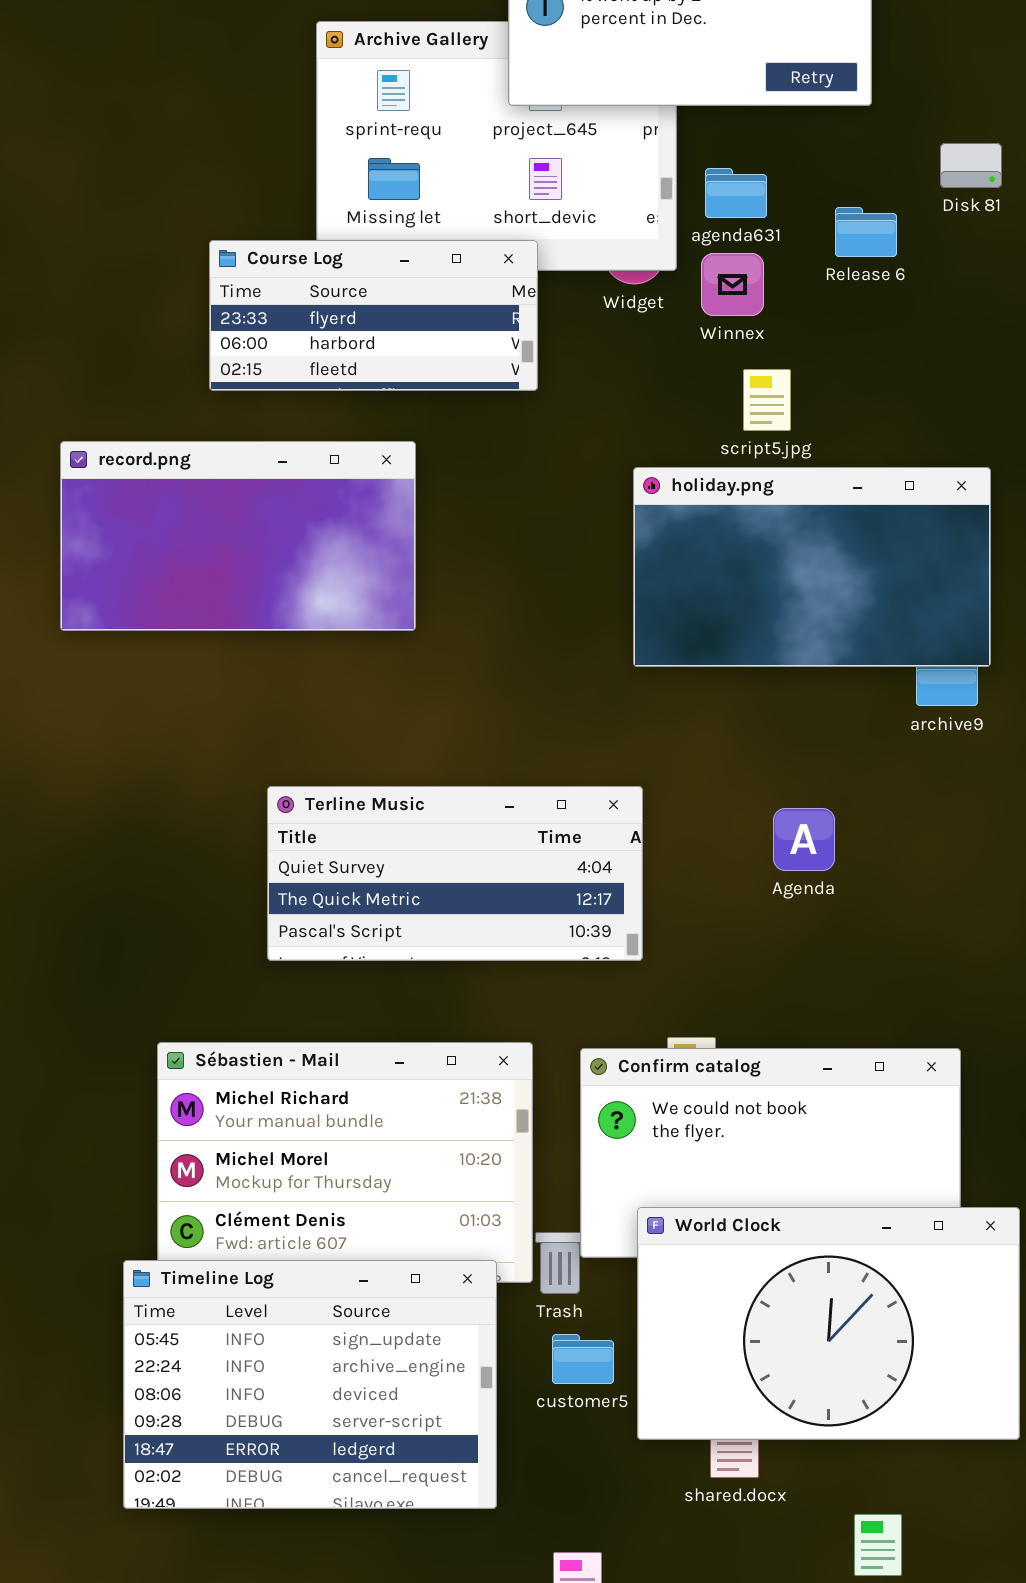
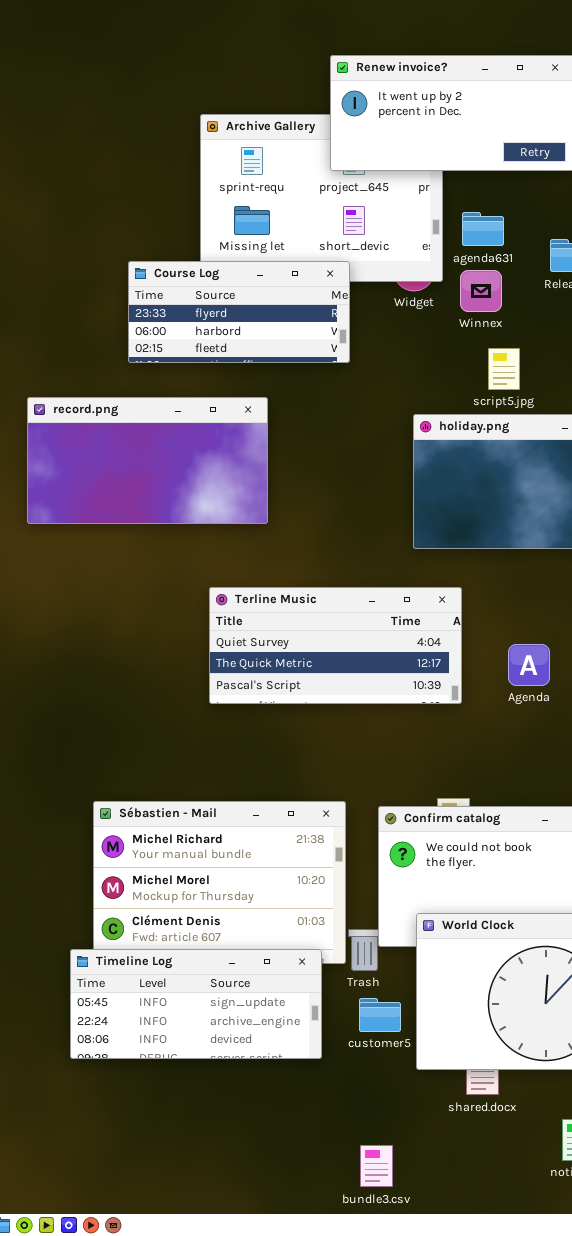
Terline Music: [267,786,643,961] -> [209,587,462,704], moved
Timeline Log: [123,1260,497,1509] -> [70,949,322,1059], resized

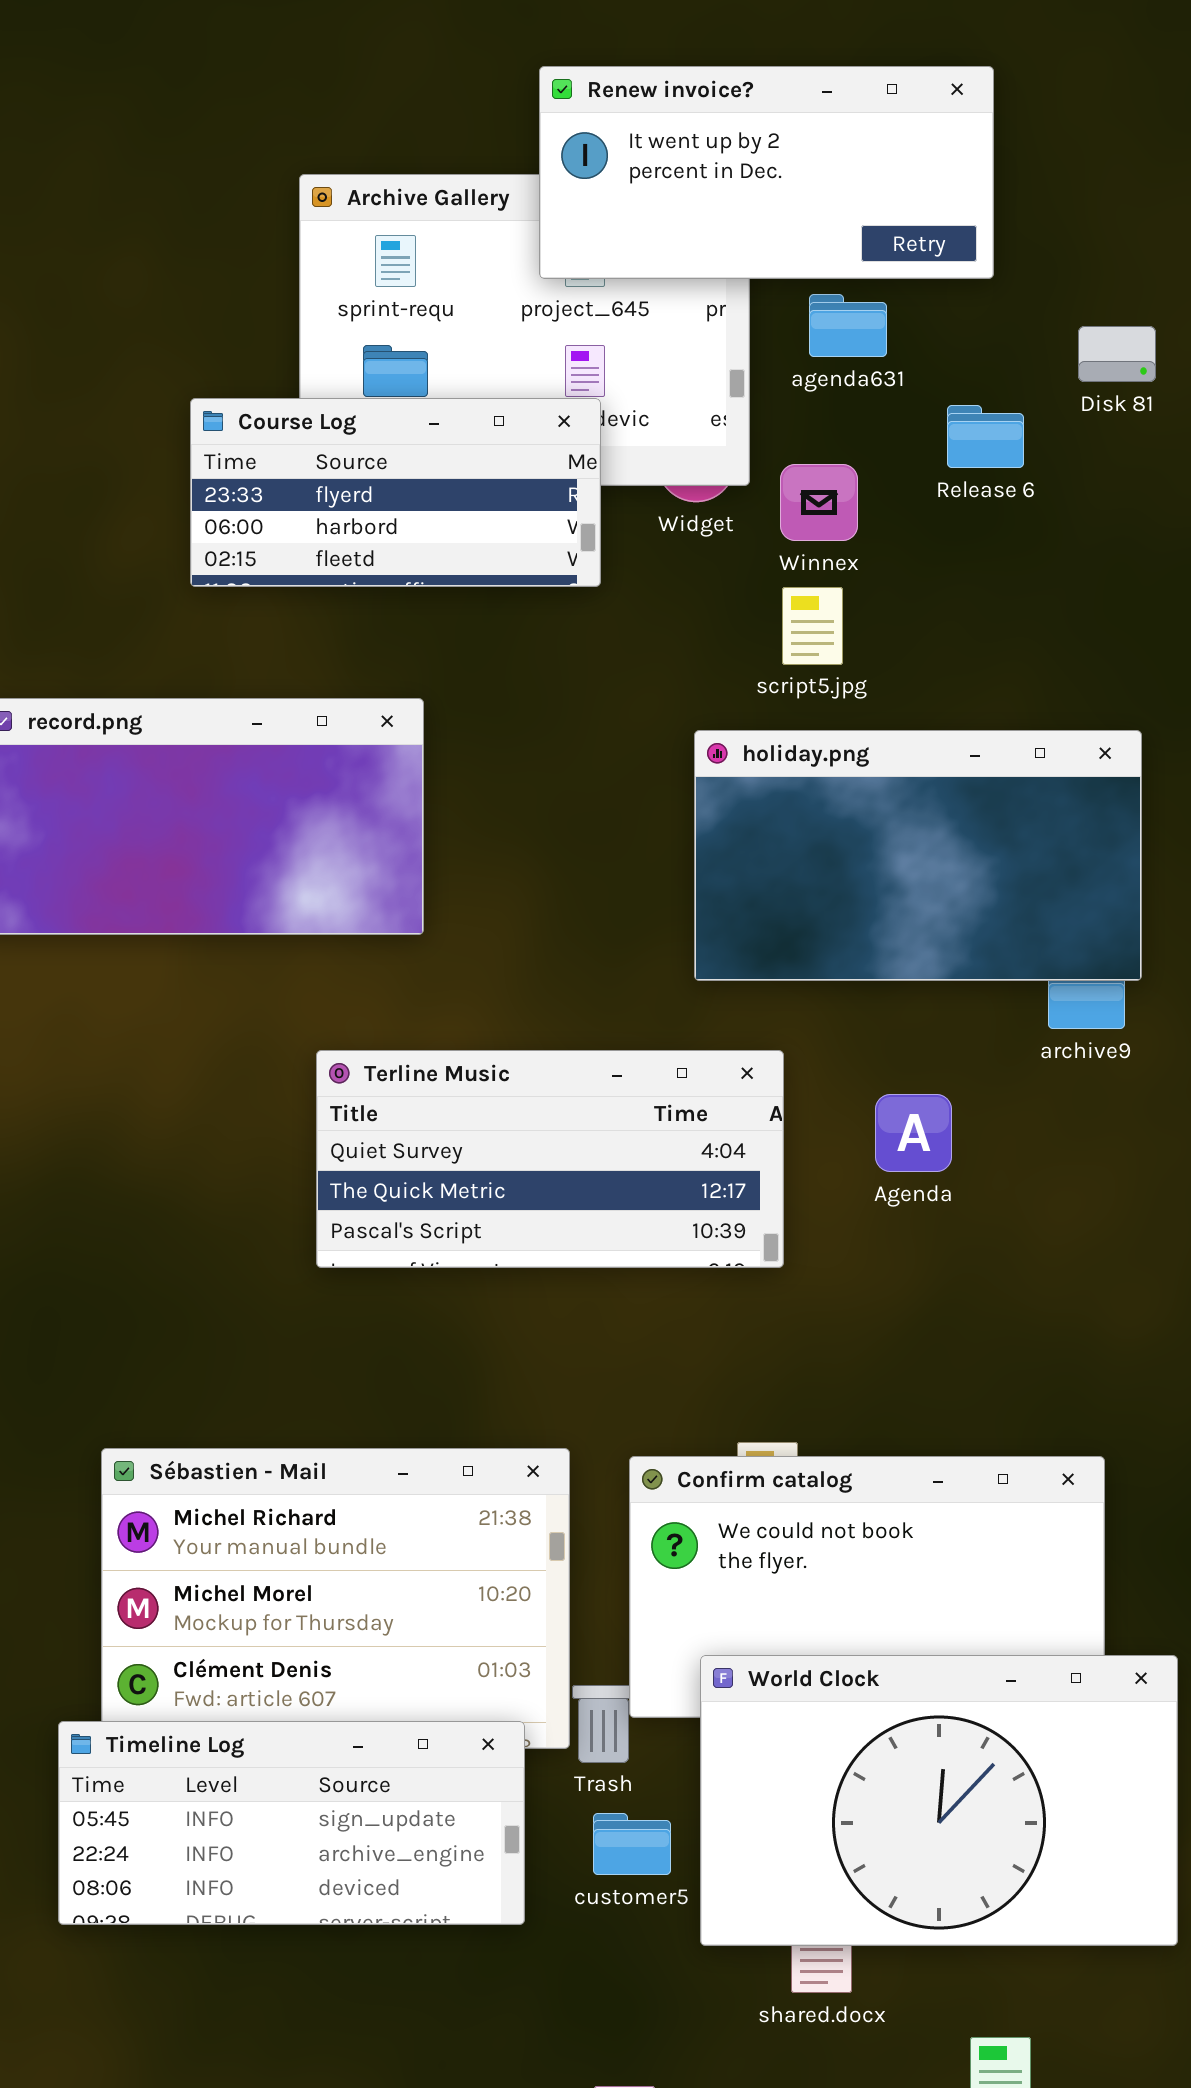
agenda631: [462,212,504,246] -> [809,294,887,357], moved
Course Log: [128,261,350,363] -> [190,398,601,587], moved
script5.jpg: [488,348,520,390] -> [782,587,843,665], moved
Agenda: [508,644,550,686] -> [875,1094,952,1172], moved

